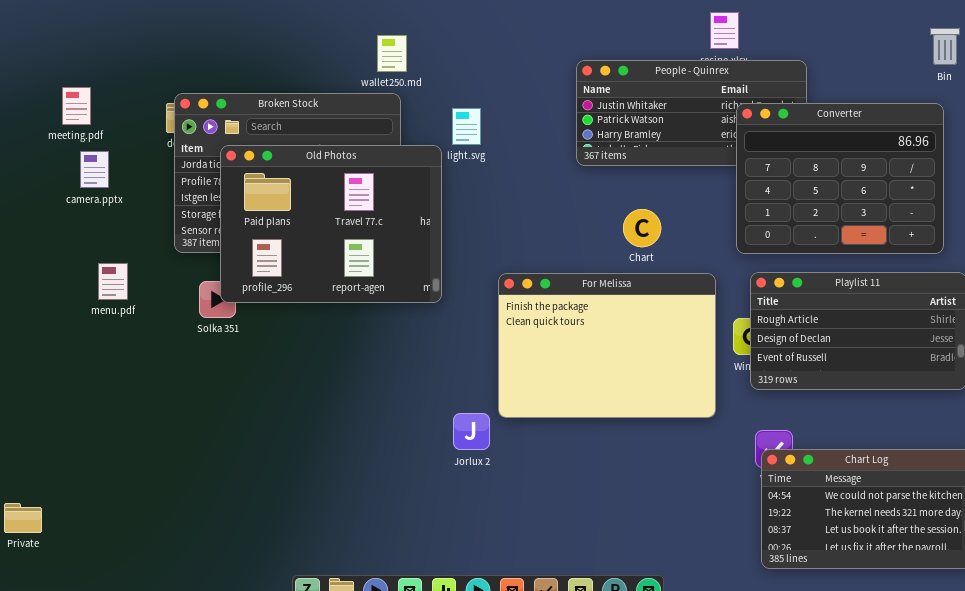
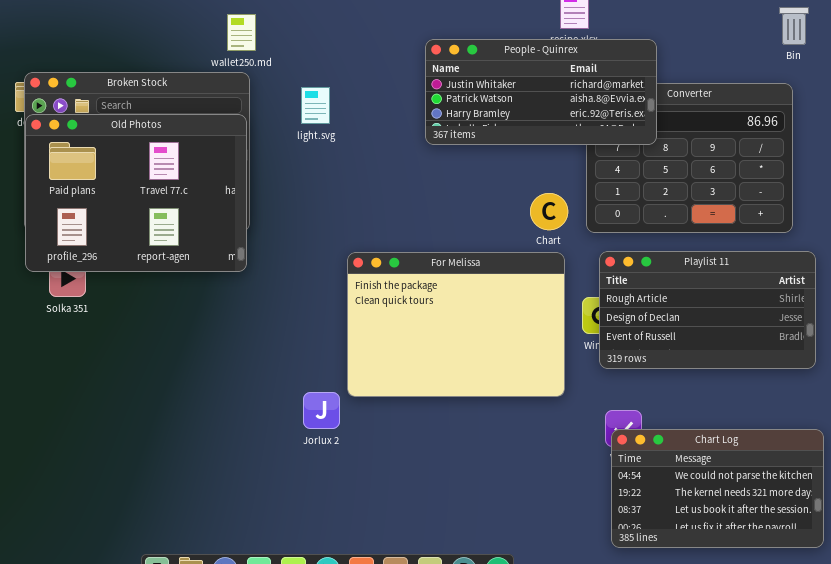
People - Quinrex: [576,60,807,166] -> [425,39,657,145], raised
Old Photos: [220,145,442,303] -> [25,114,247,272], moved
Chart: [623,209,661,247] -> [530,193,568,230], moved

